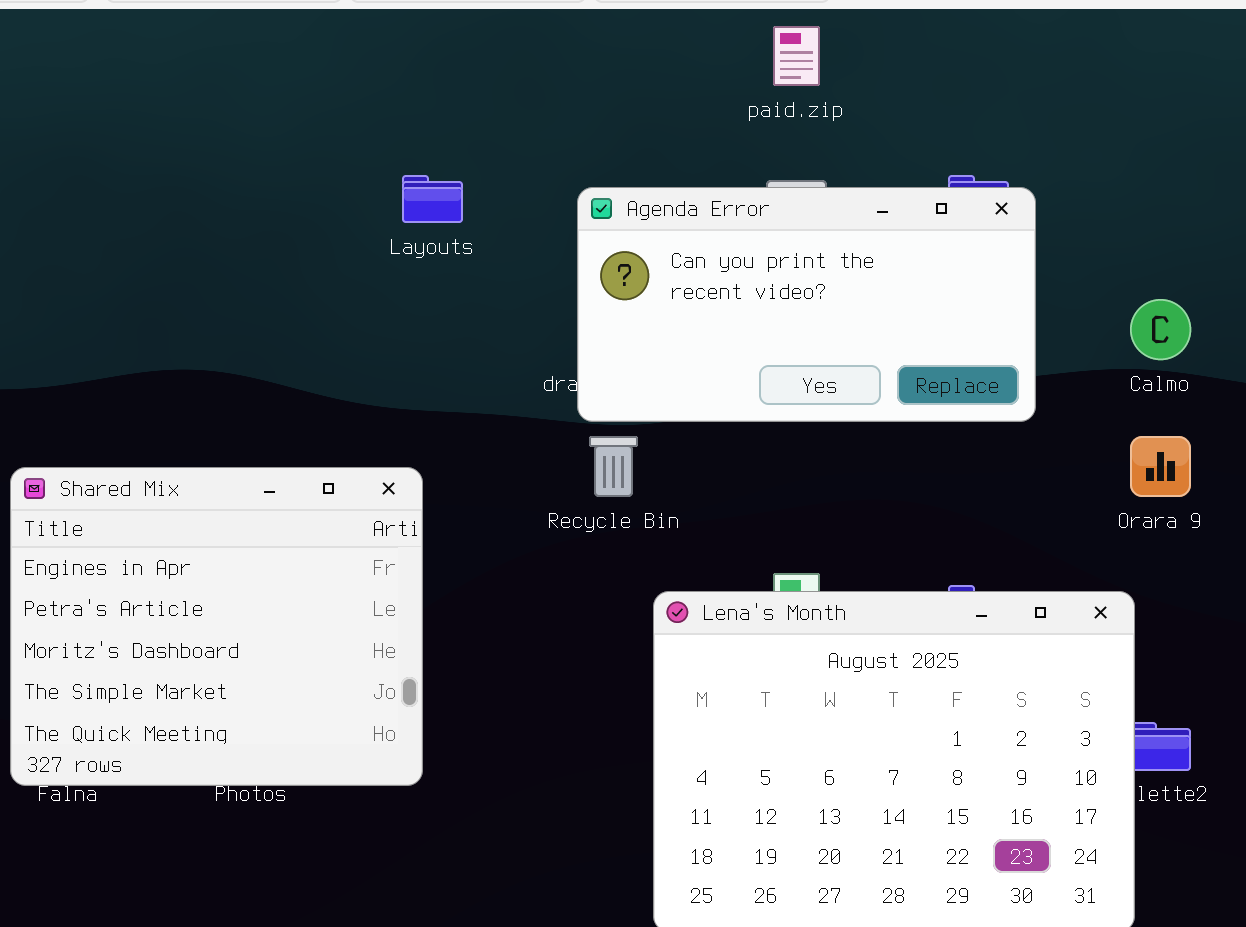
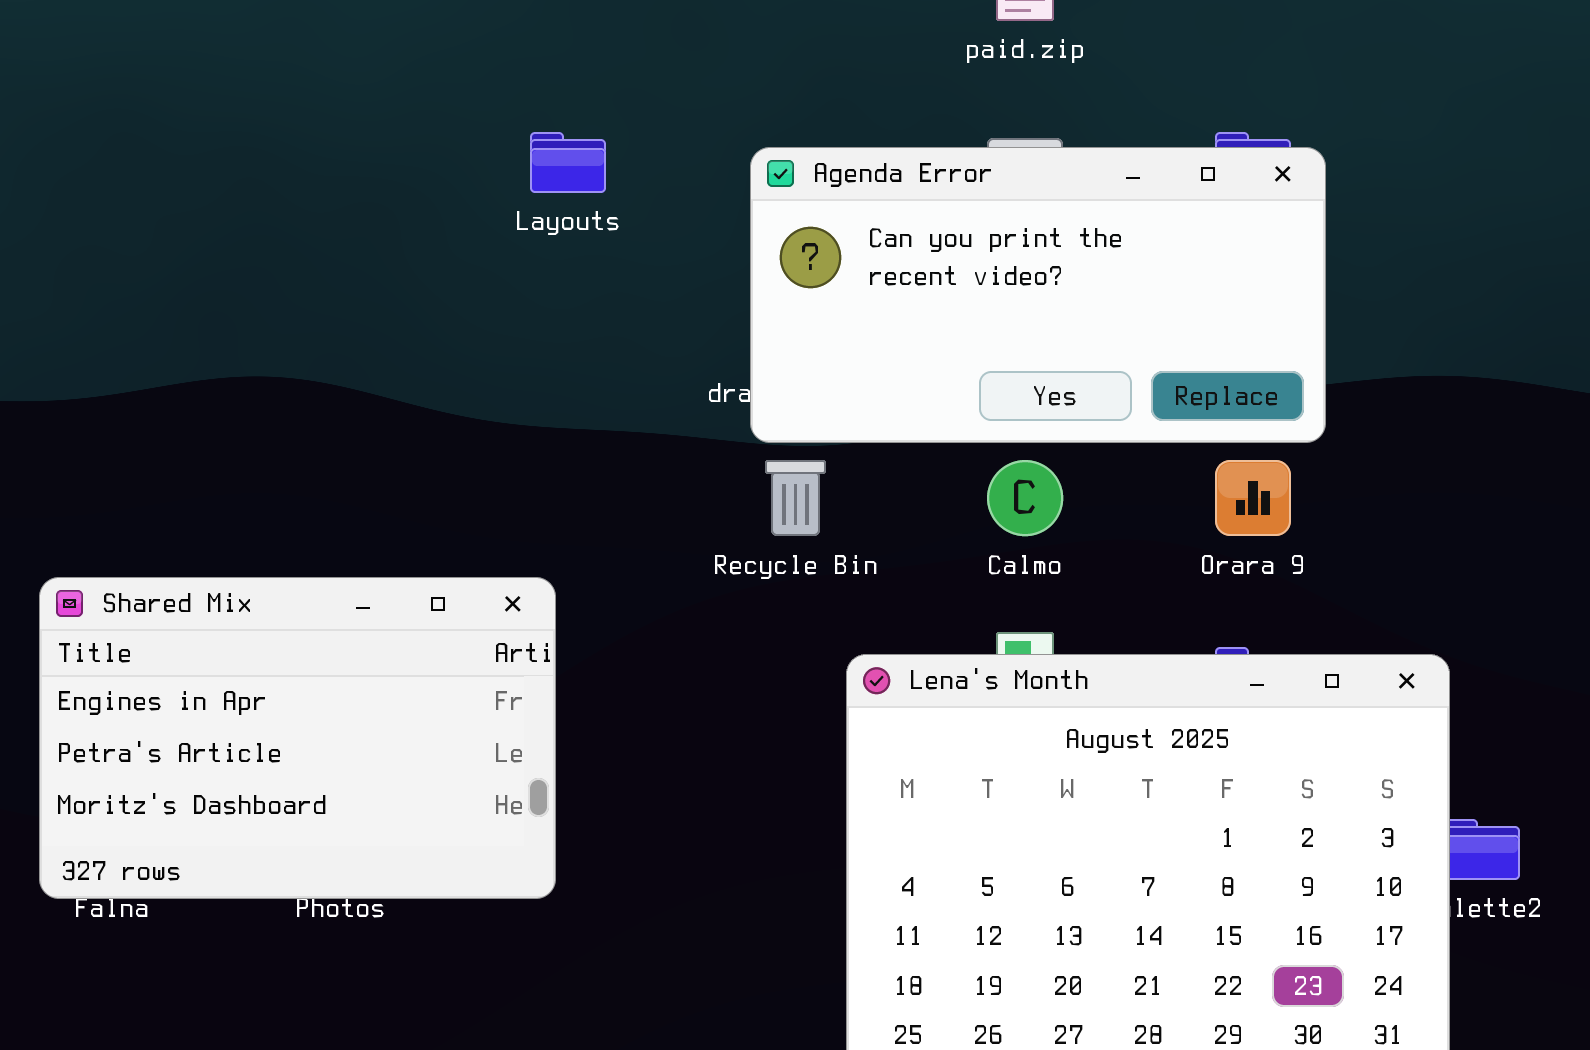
Calmo: [1130,299,1191,360] -> [987,460,1063,536], moved
Orara 9: [1130,436,1191,497] -> [1215,460,1291,536], moved
Shared Mix: [10,467,423,786] -> [39,577,556,899], resized

